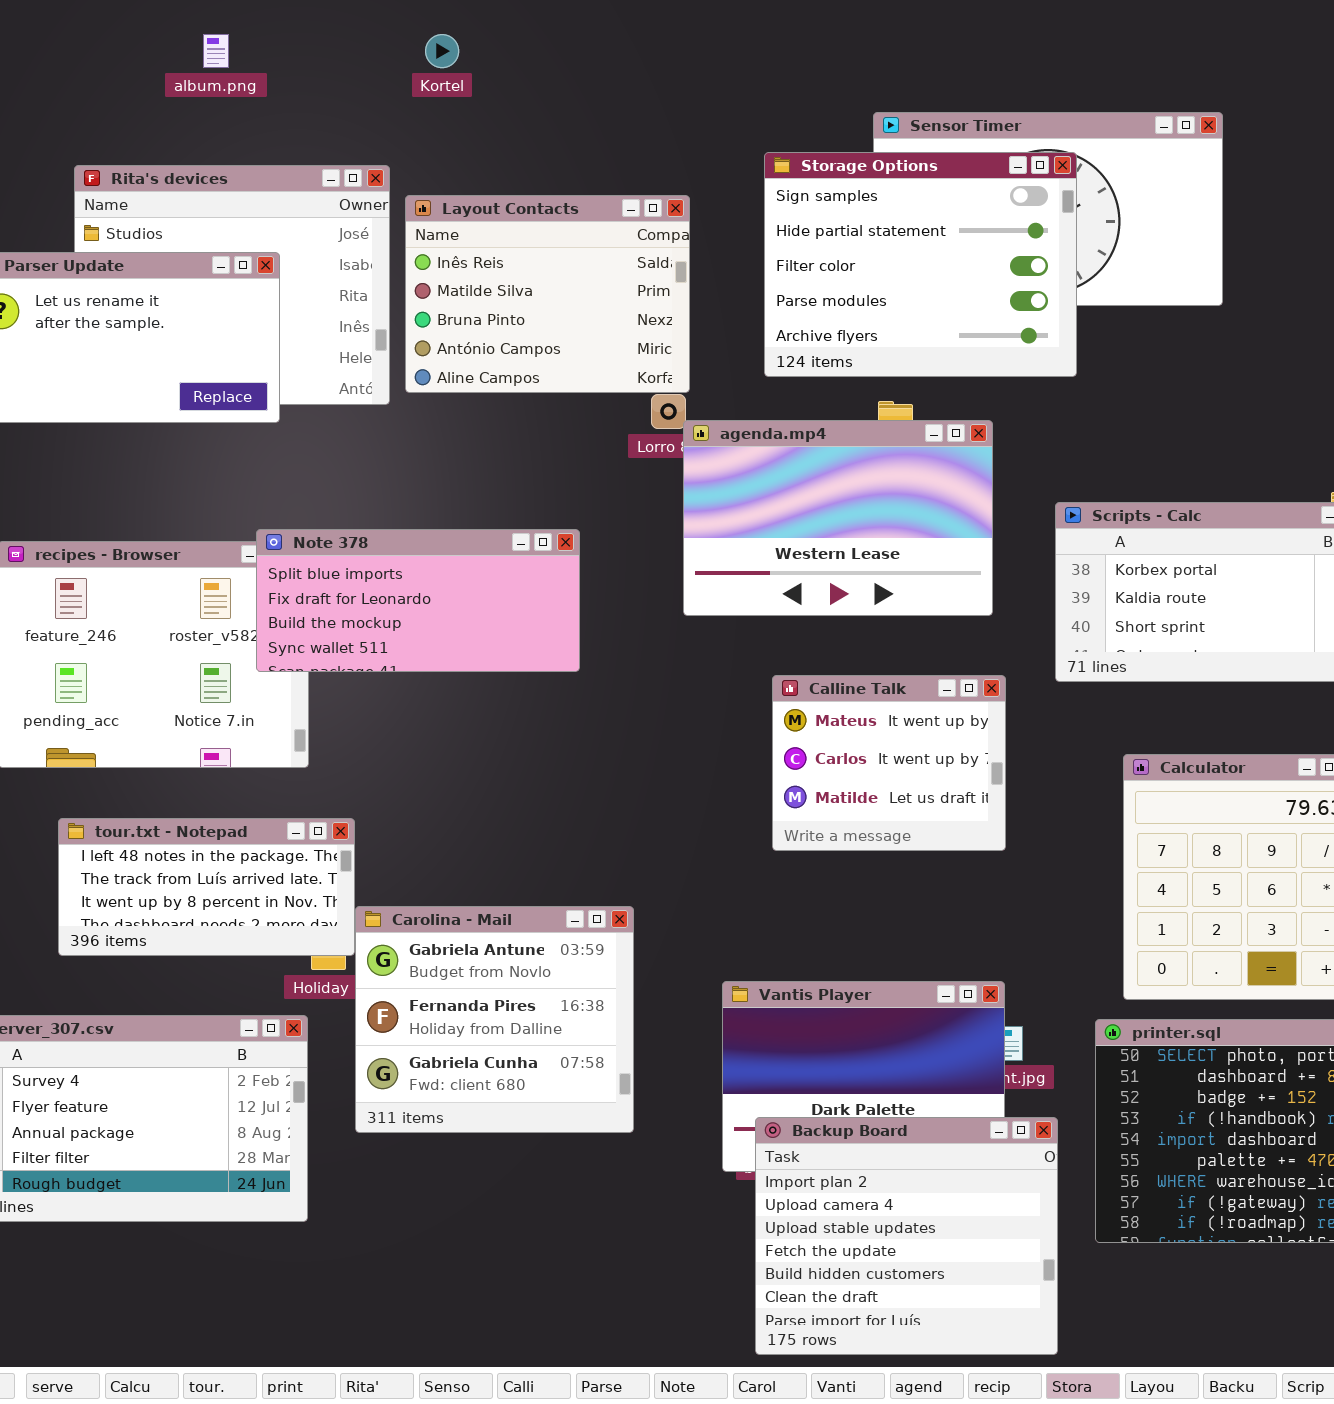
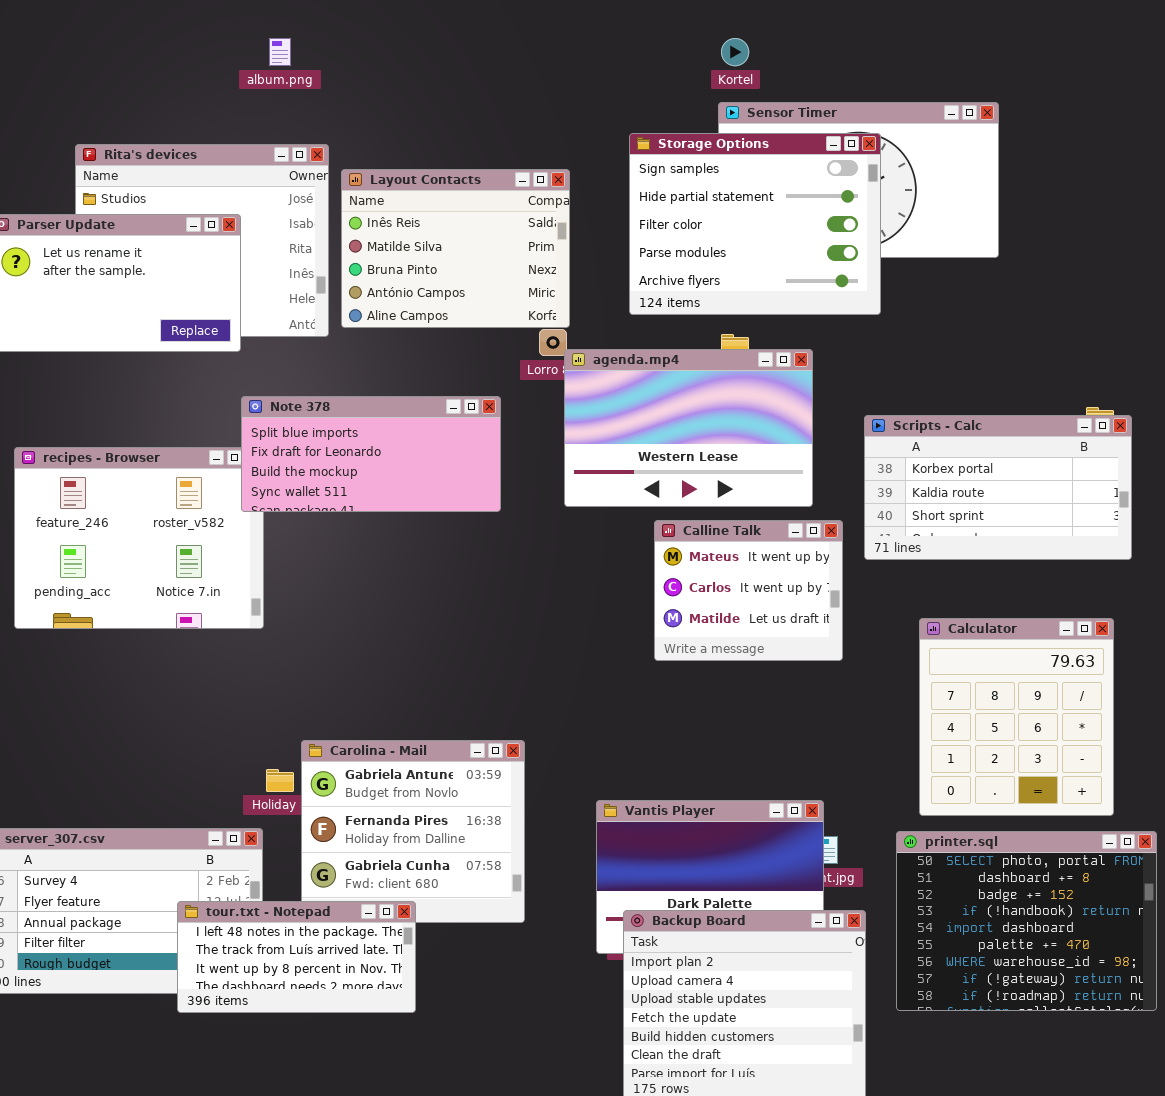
album.png: [203,34,229,68] -> [269,38,291,66], moved
Kortel: [425,34,459,68] -> [721,38,749,66], moved
Note 378: [256,529,580,672] -> [241,396,501,512], moved
Calline Talk: [772,675,1006,851] -> [654,520,843,661], moved
tour.txt - Notepad: [58,818,355,956] -> [177,901,416,1013], moved

